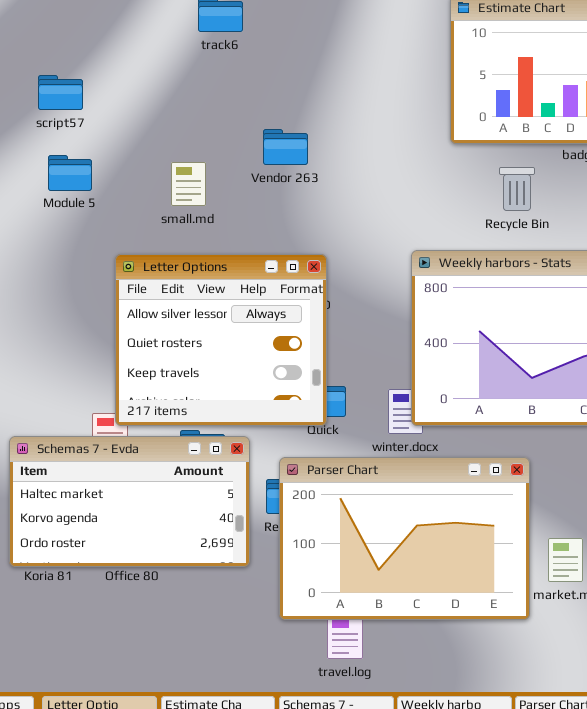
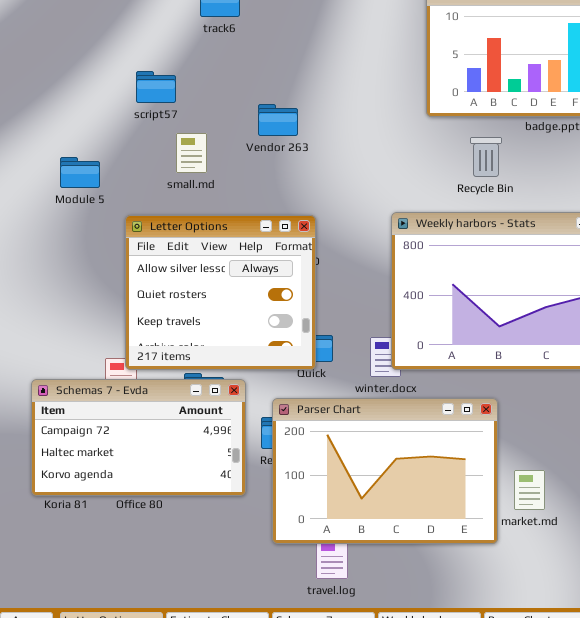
script57: [38,75,83,110] -> [136,71,176,103], moved
Module 5: [48,155,92,191] -> [60,157,100,188], moved
Schemas 7 - Evda: [9,436,250,567] -> [31,379,246,496], scrolled up 1 row

